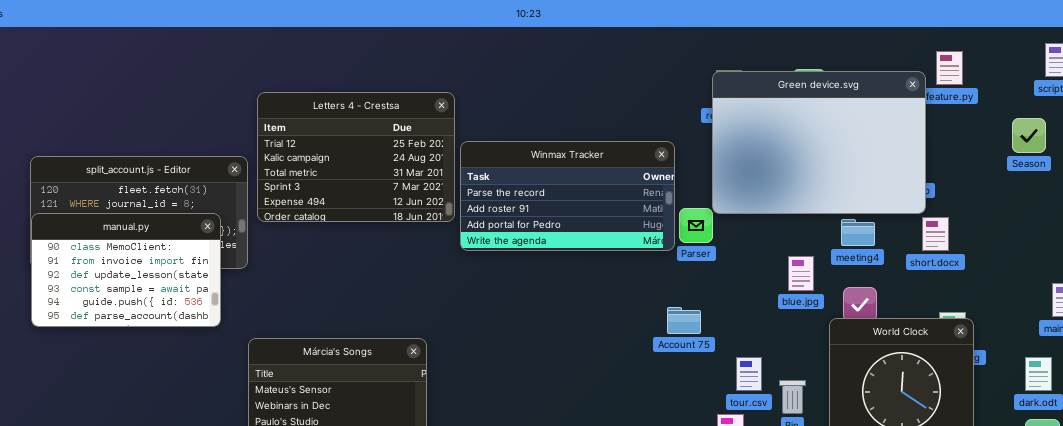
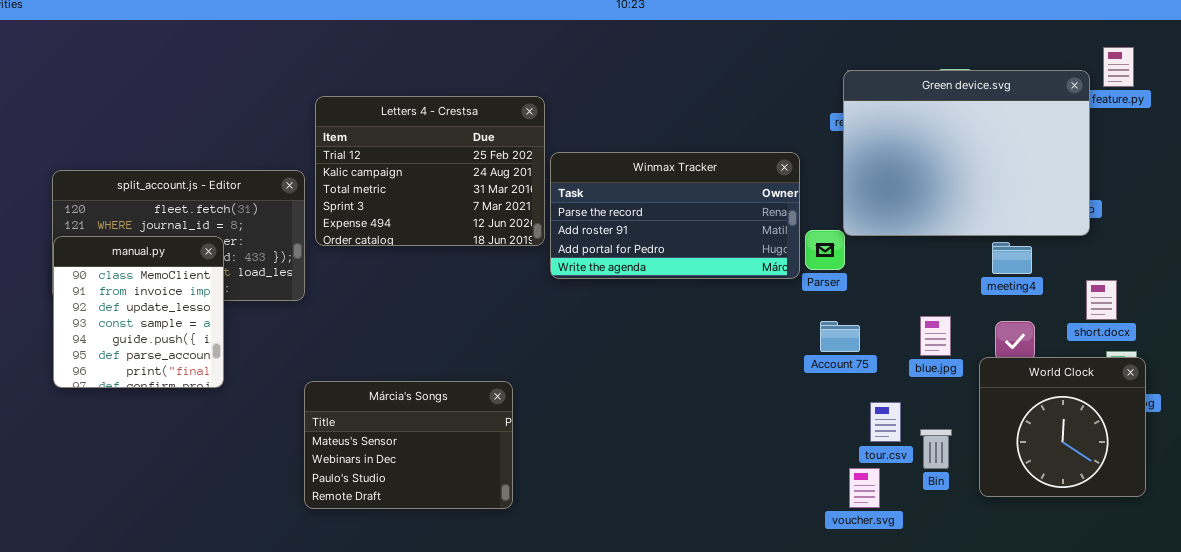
manual.py: [31,213,221,327] -> [53,236,224,388], resized
short.docx: [922,217,949,251] -> [1086,280,1117,320], moved
blue.jpg: [788,256,814,291] -> [920,316,951,356], moved
Account 75: [667,307,701,334] -> [820,321,860,352], moved

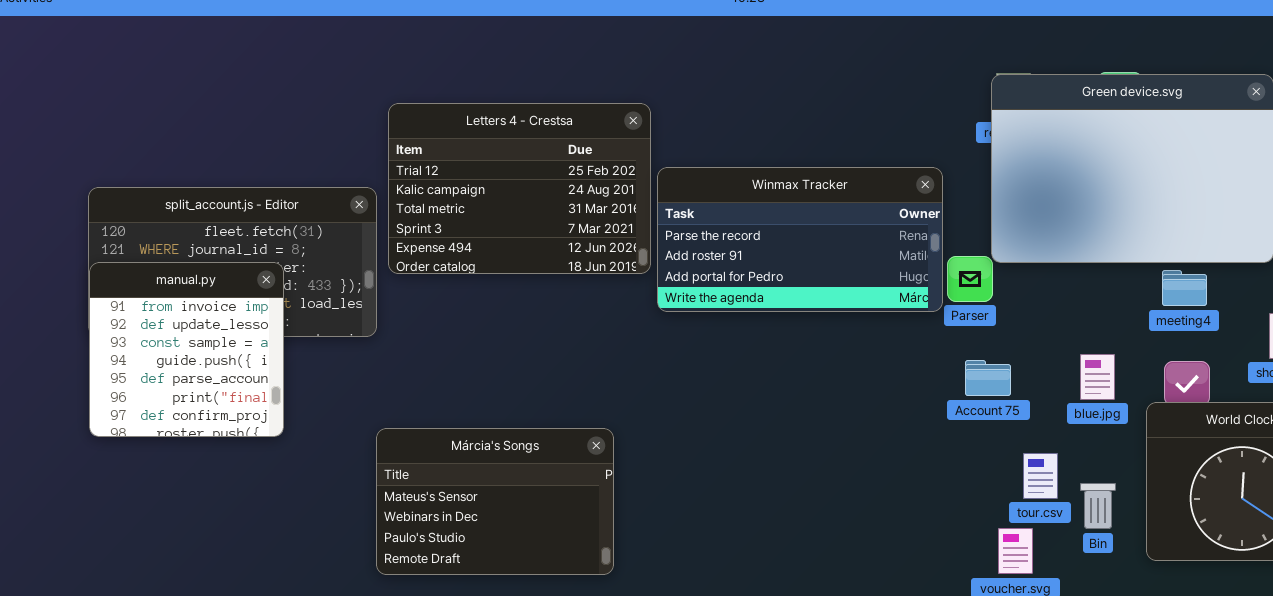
manual.py: [53,236,224,388] -> [89,262,284,437], scrolled down 1 row

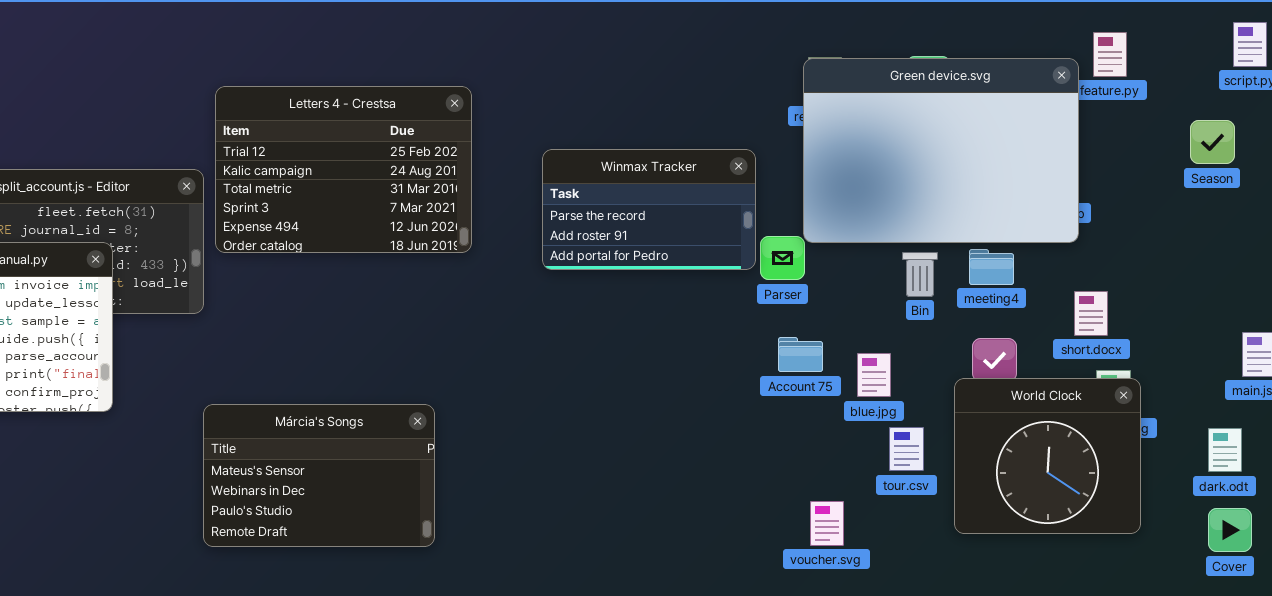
Winmax Tracker: [657,167,943,312] -> [542,149,756,270], resized
blue.jpg: [1080,354,1115,400] -> [857,353,891,397], moved
tour.csv: [1023,453,1058,499] -> [889,427,924,471], moved
Bin: [1080,483,1116,529] -> [902,252,938,297], moved

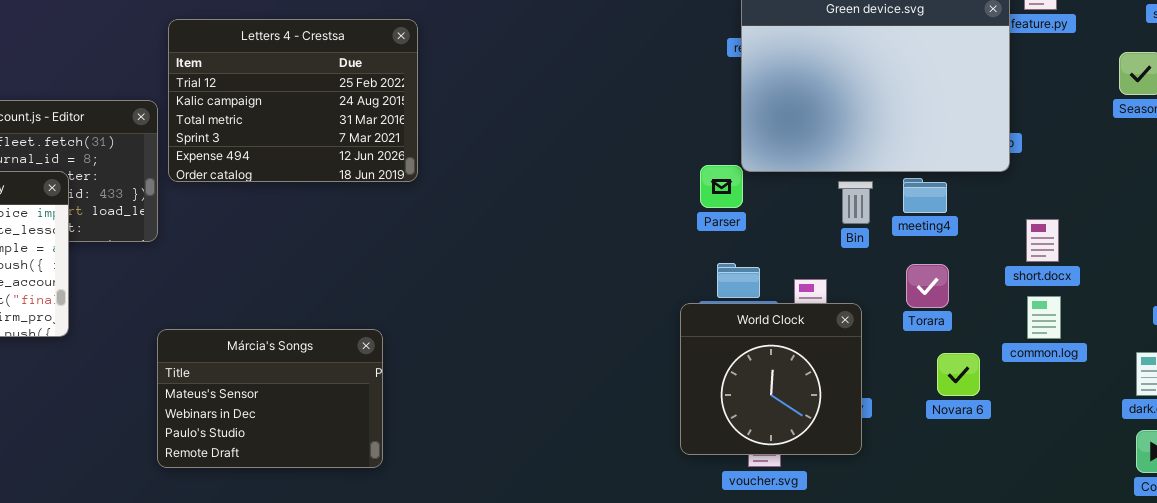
Winmax Tracker: [542,149,756,270] -> none, closed
short.docx: [1074,291,1108,336] -> [1026,219,1059,262], moved
World Clock: [954,378,1141,534] -> [680,303,862,455], moved

